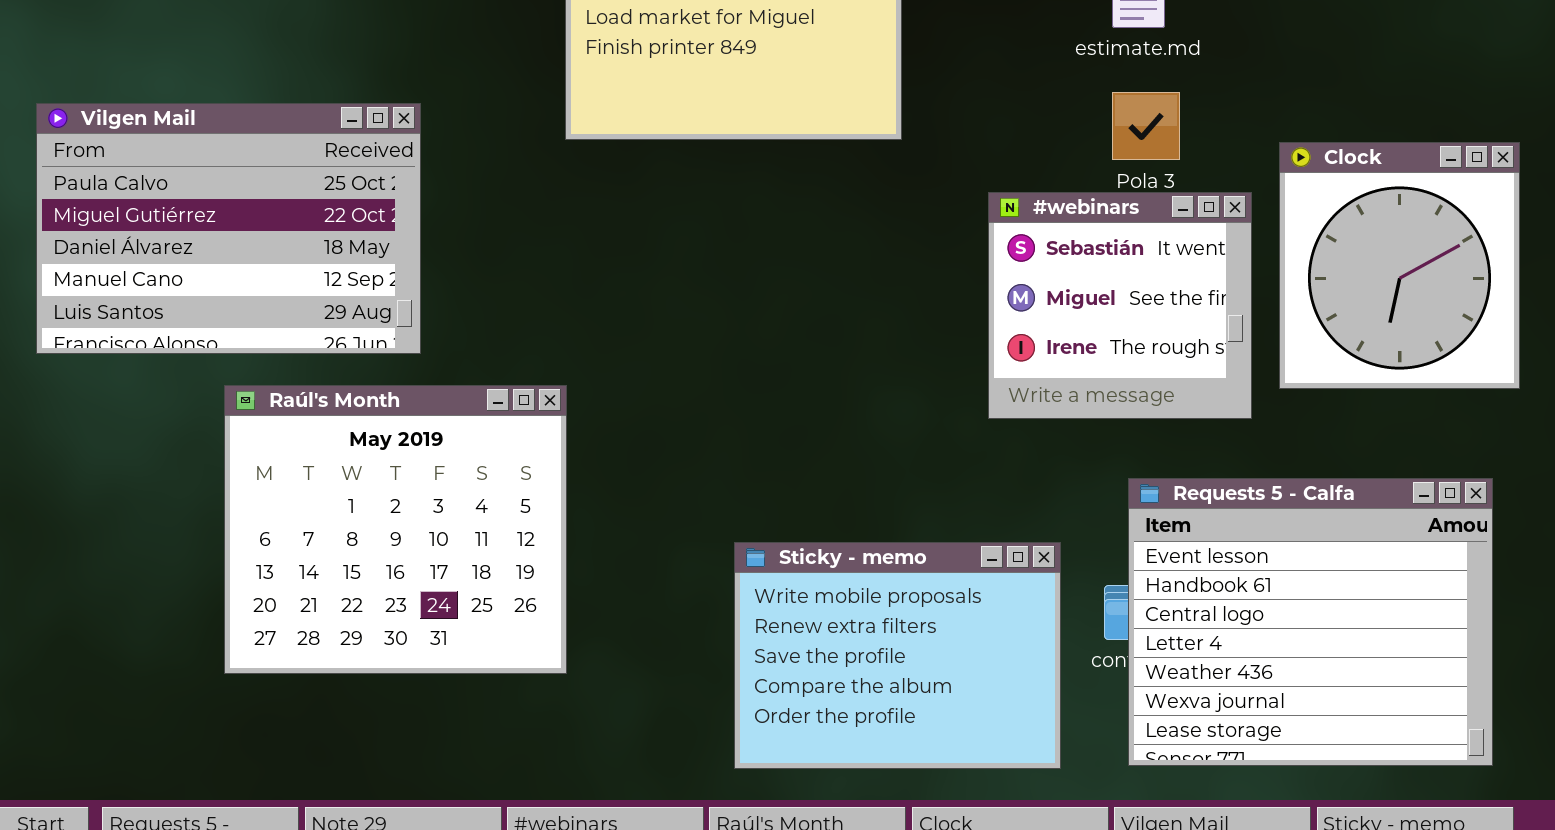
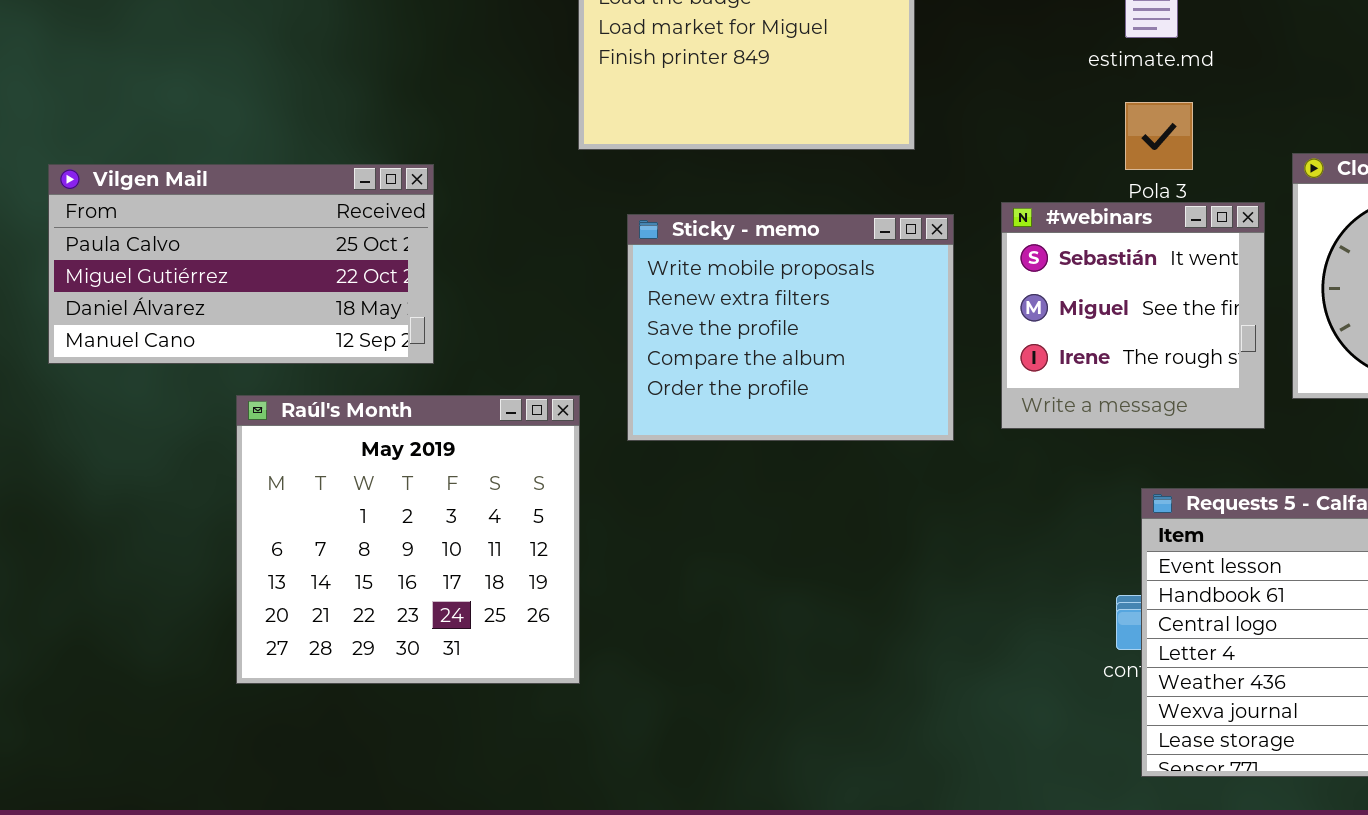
Vilgen Mail: [36,103,421,354] -> [48,164,434,364], resized
Sticky - memo: [734,542,1061,769] -> [627,214,954,441], moved

